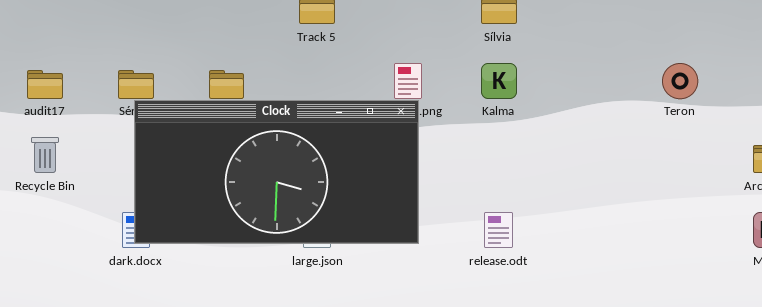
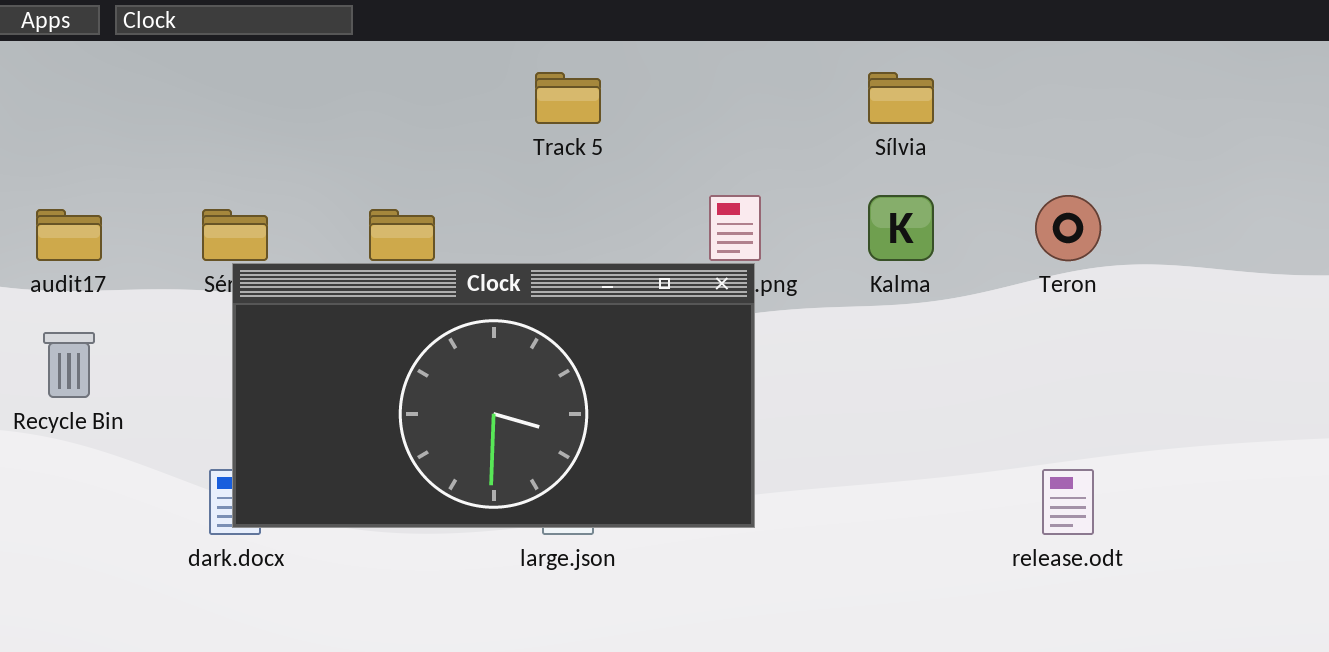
Teron: [662,63,698,99] -> [1035,195,1101,261], moved
release.odt: [484,212,513,248] -> [1042,469,1094,535], moved

